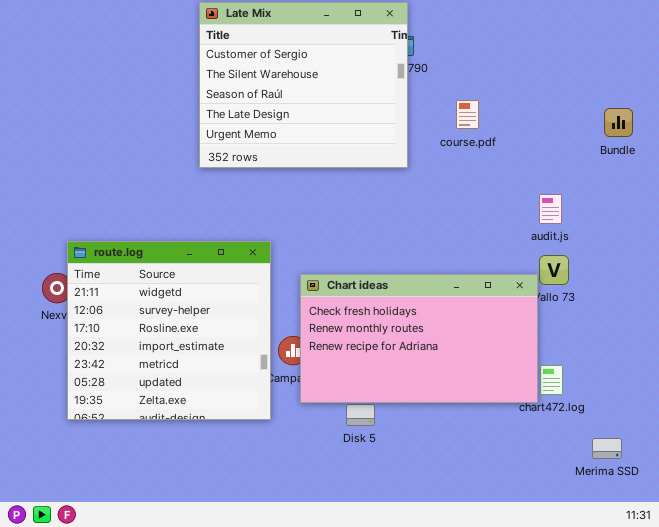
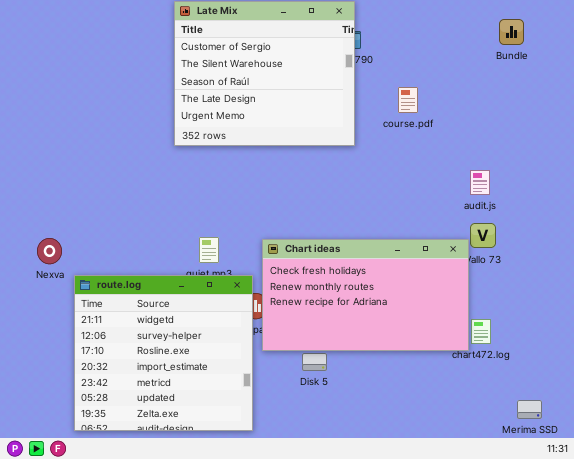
Bundle: [604,108,633,137] -> [499,19,524,45], moved
route.log: [67,241,271,420] -> [74,275,253,431], moved
Merima SSD: [592,438,622,459] -> [517,400,542,419], moved

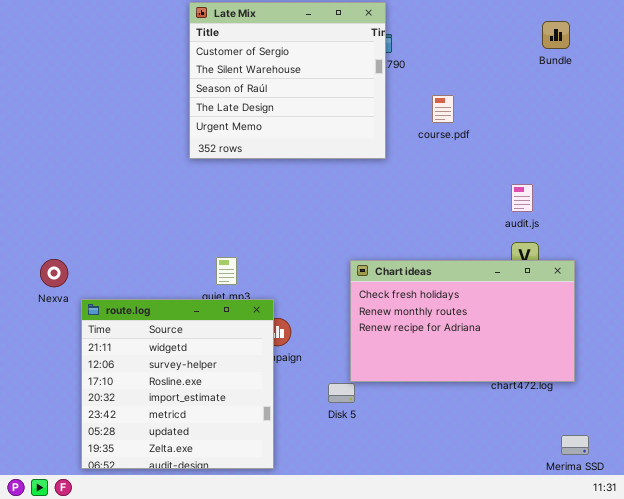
Chart ideas: [262,239,469,351] -> [350,260,575,382], moved

